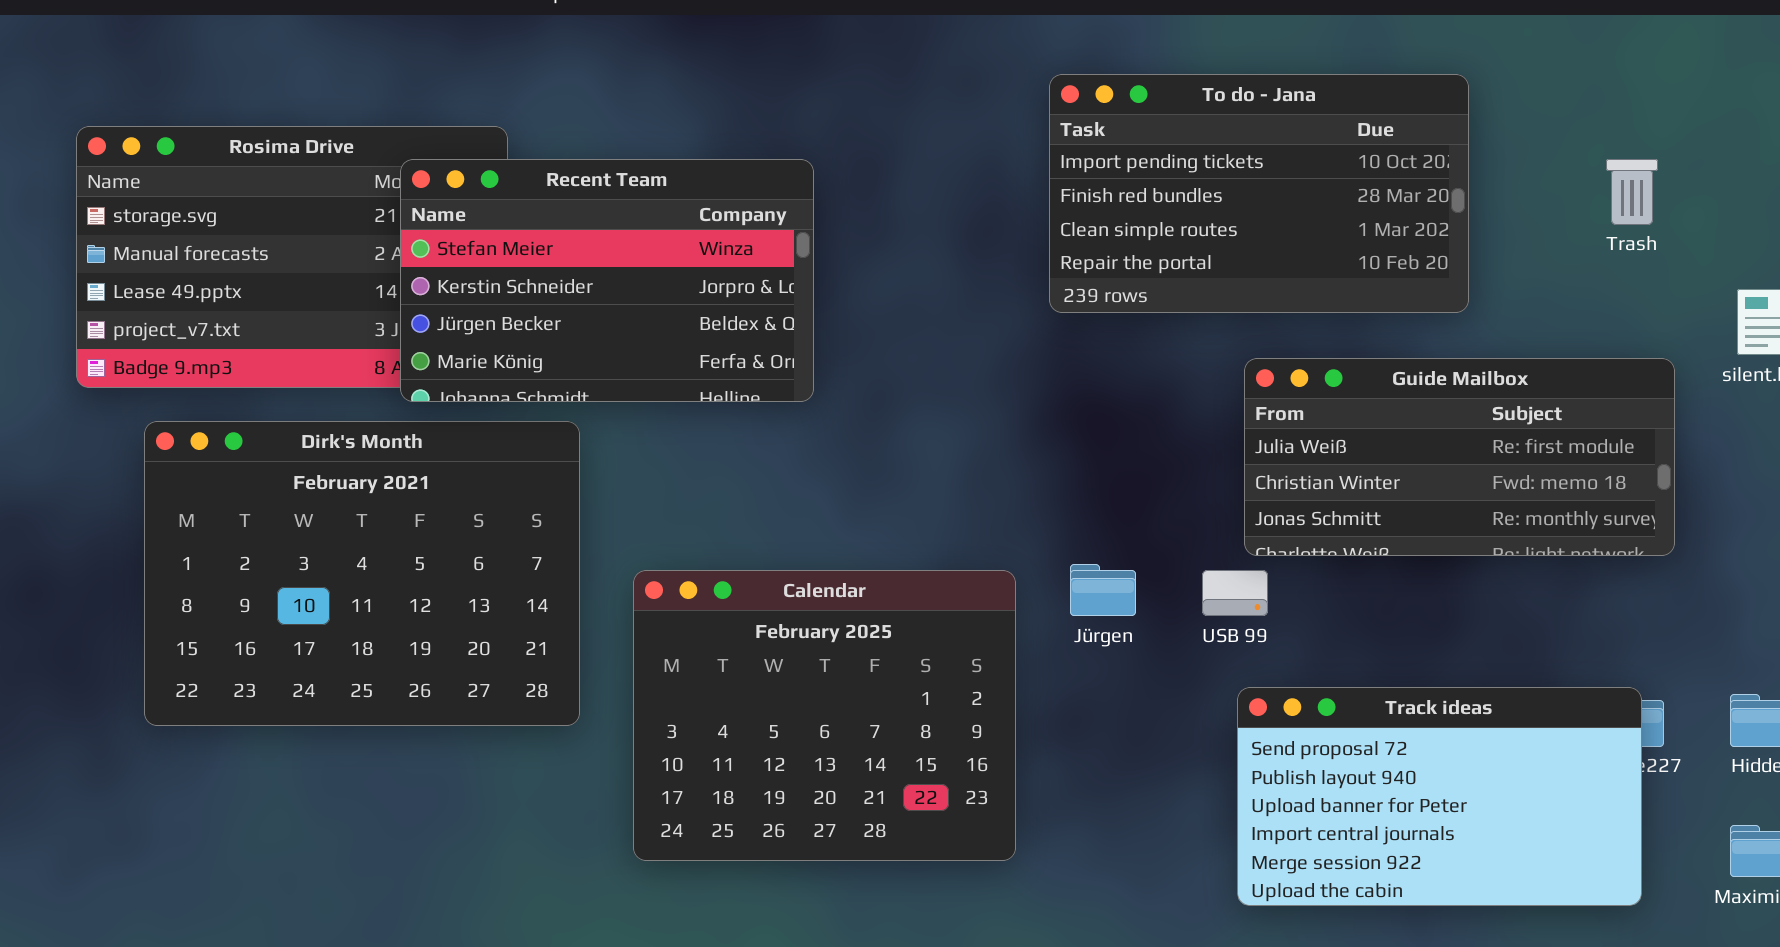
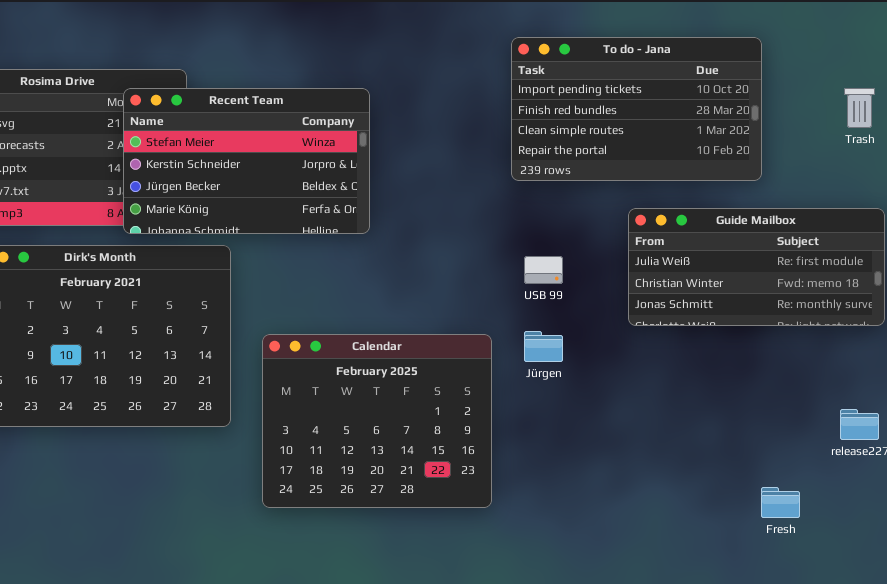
USB 99: [1202,570,1268,616] -> [524,256,563,284], moved
Track ideas: [1237,687,1642,906] -> none, closed

